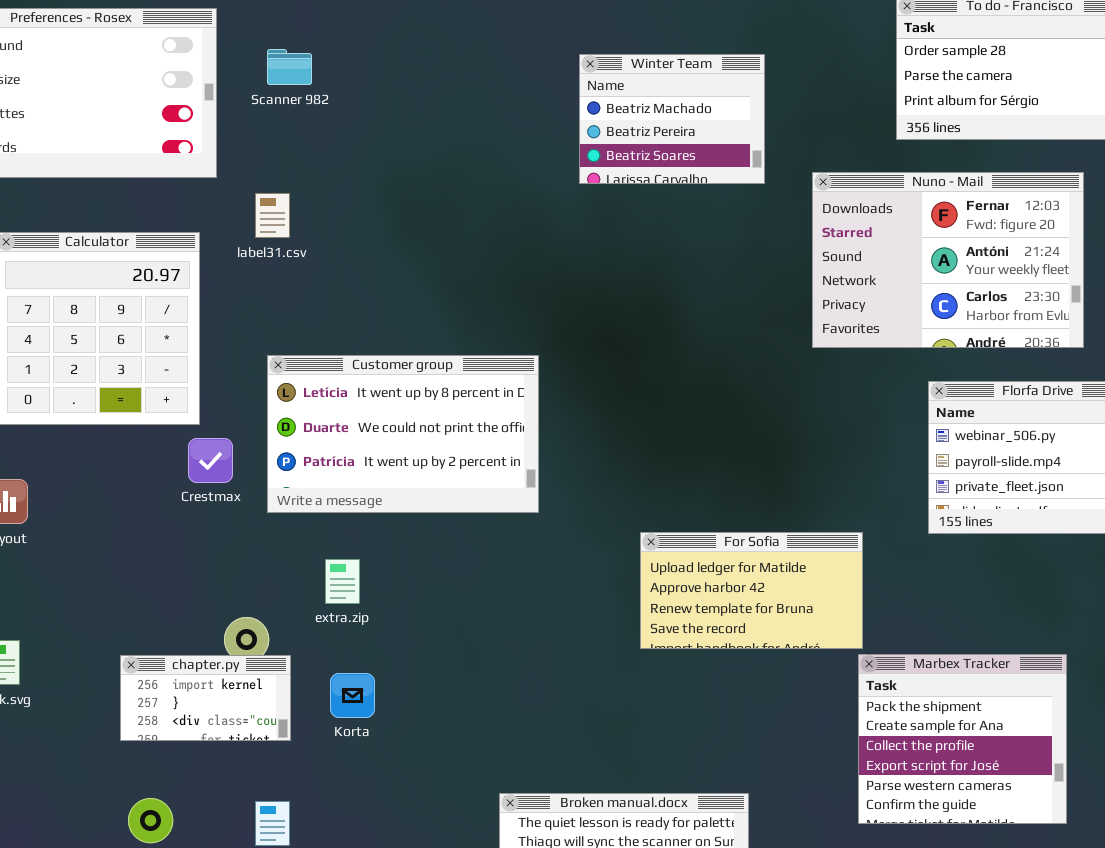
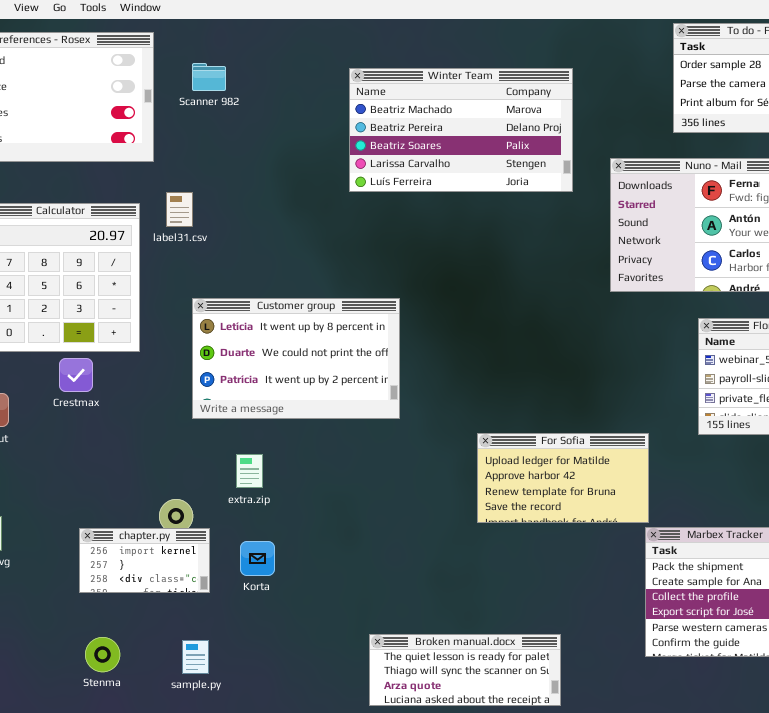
Winter Team: [579,54,765,184] -> [349,68,573,192], resized
label31.csv: [255,193,290,238] -> [166,192,193,227], moved
Crestmax: [188,438,233,483] -> [59,358,93,392], moved

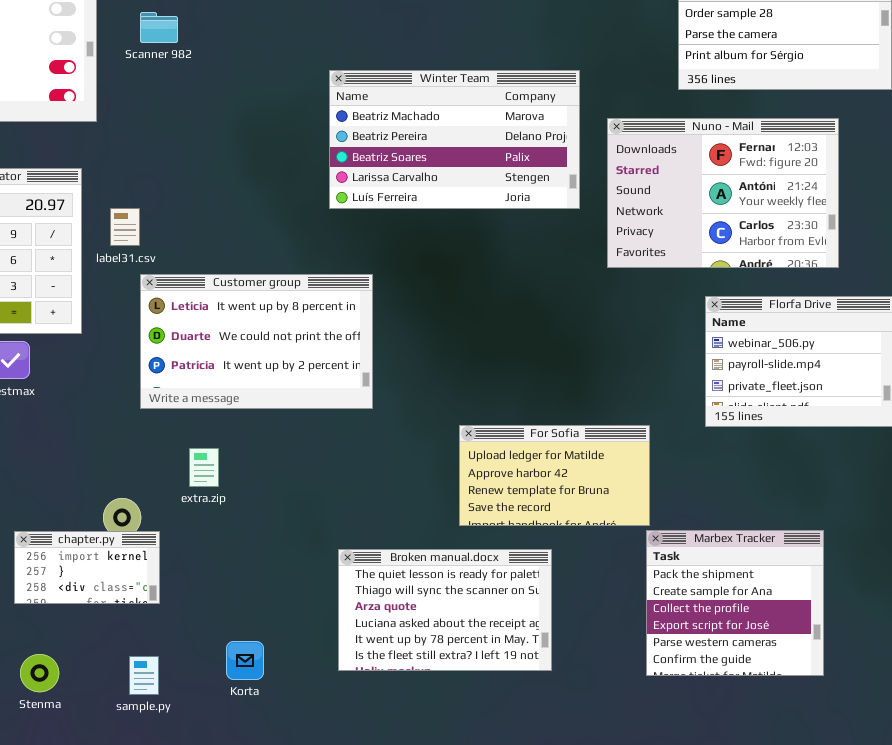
Winter Team: [349,68,573,192] -> [329,70,580,209], moved
label31.csv: [166,192,193,227] -> [110,208,140,246], moved
Korta: [240,541,275,576] -> [226,641,264,680], moved
Broken manual.docx: [369,634,561,706] -> [338,549,552,671], moved, resized

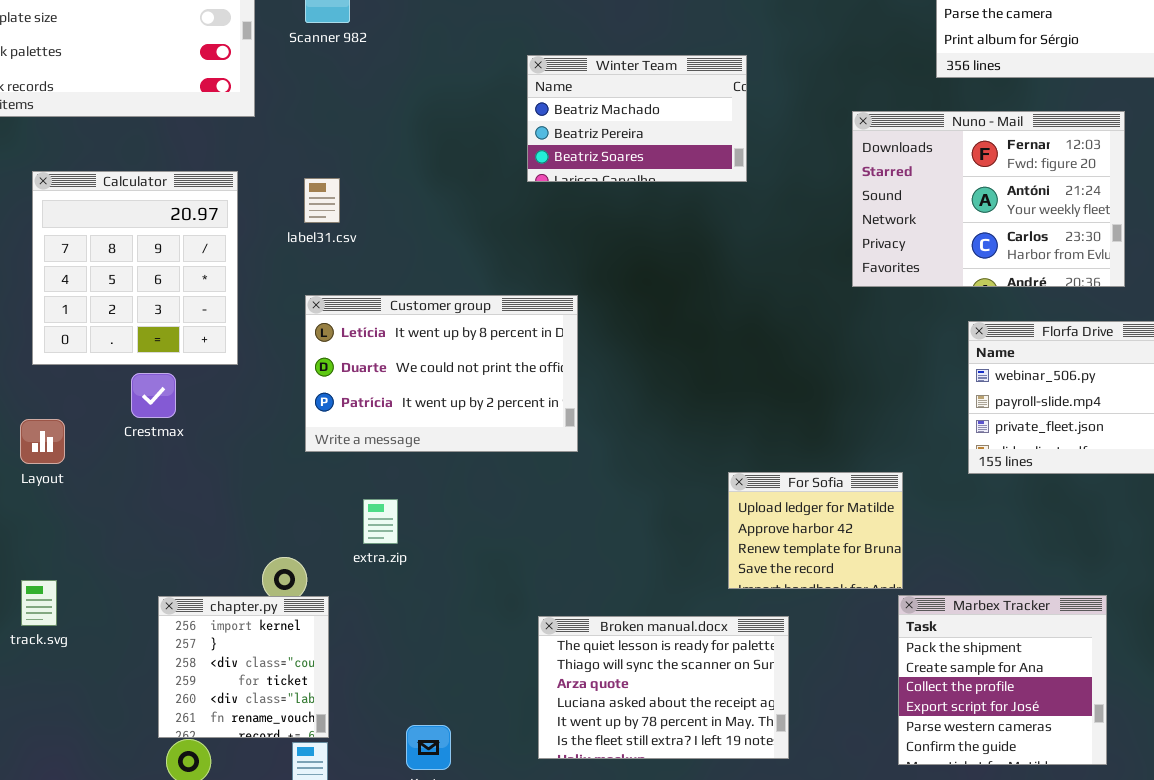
Winter Team: [329,70,580,209] -> [527,55,747,182], resized
label31.csv: [110,208,140,246] -> [304,178,340,223], moved
For Sofia: [459,425,650,526] -> [728,472,903,589], resized
chapter.py: [14,531,160,604] -> [158,596,329,738], resized

